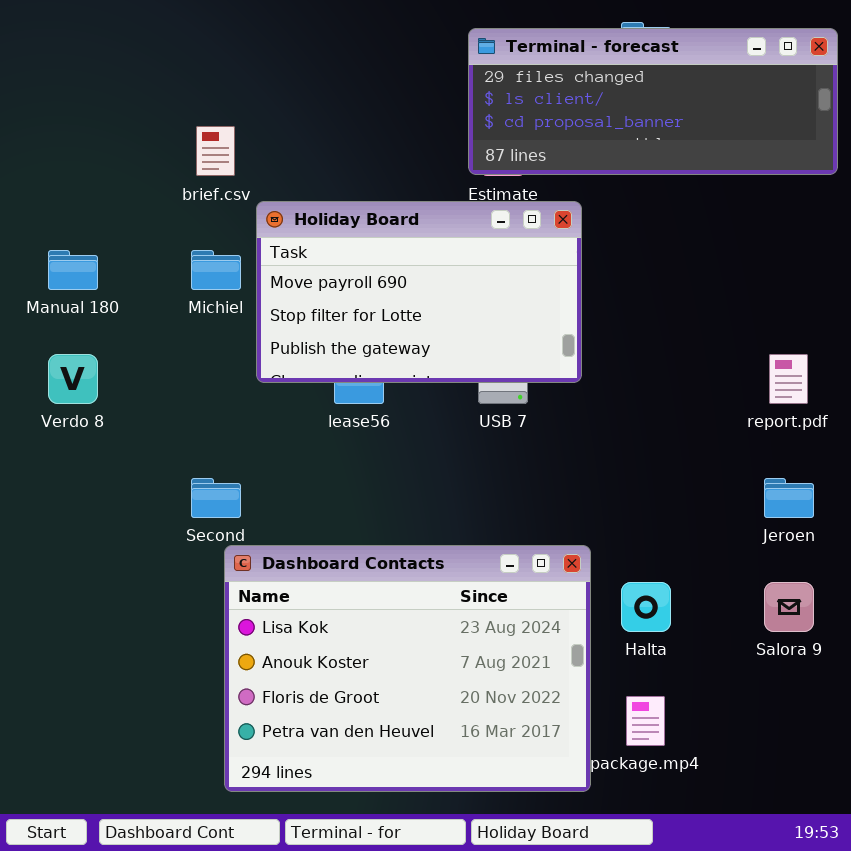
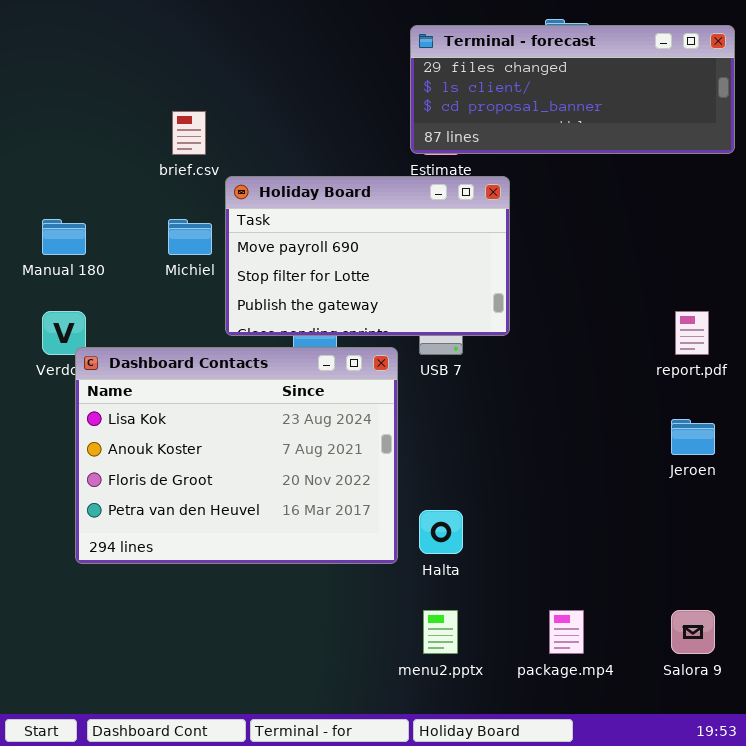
Dashboard Contacts: [224,545,591,792] -> [75,347,398,564], moved
Halta: [621,582,671,632] -> [419,510,463,554], moved
Salora 9: [764,582,814,632] -> [671,610,715,654], moved

